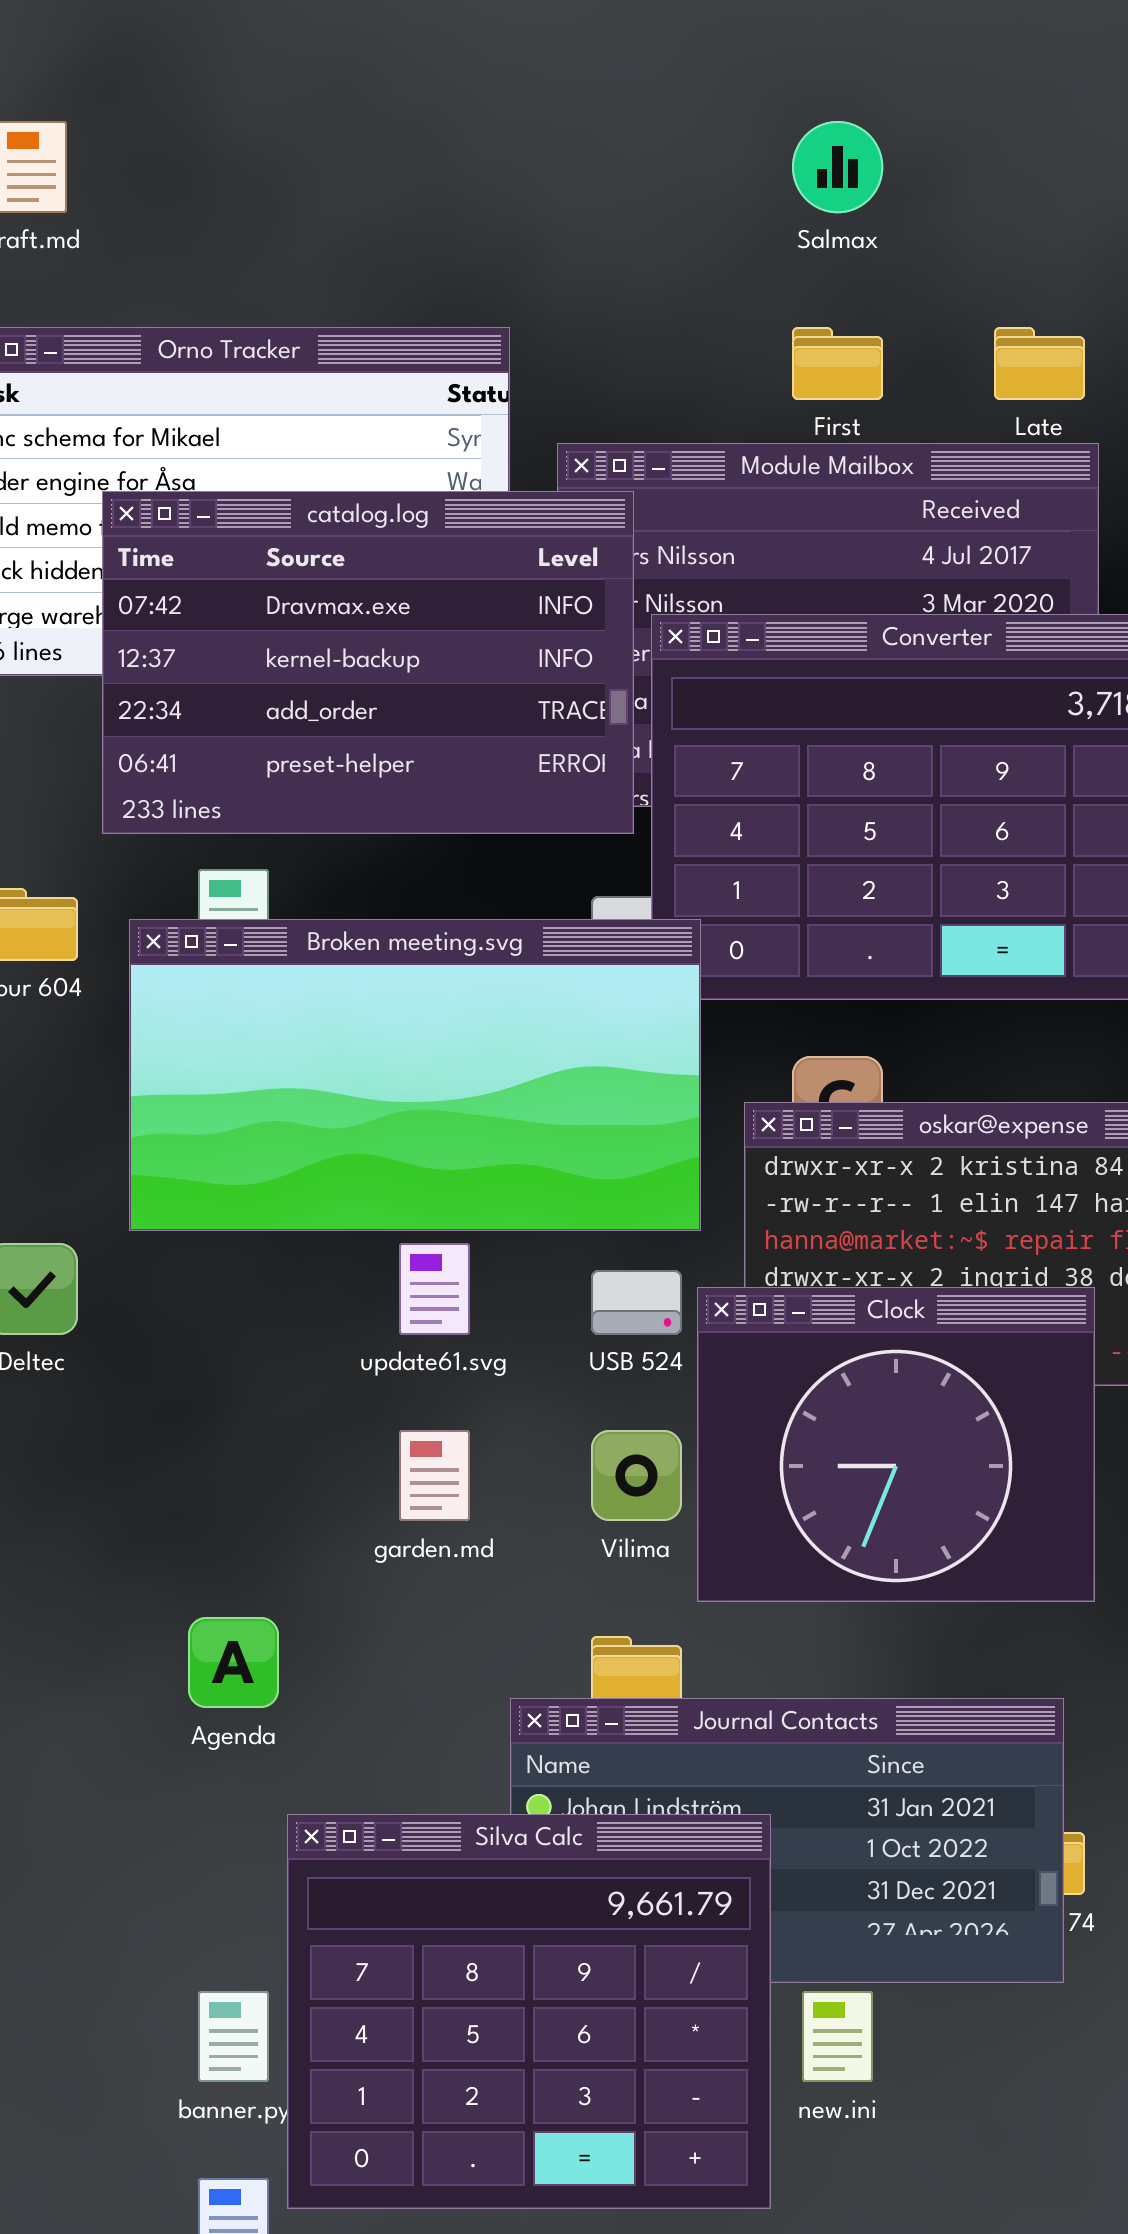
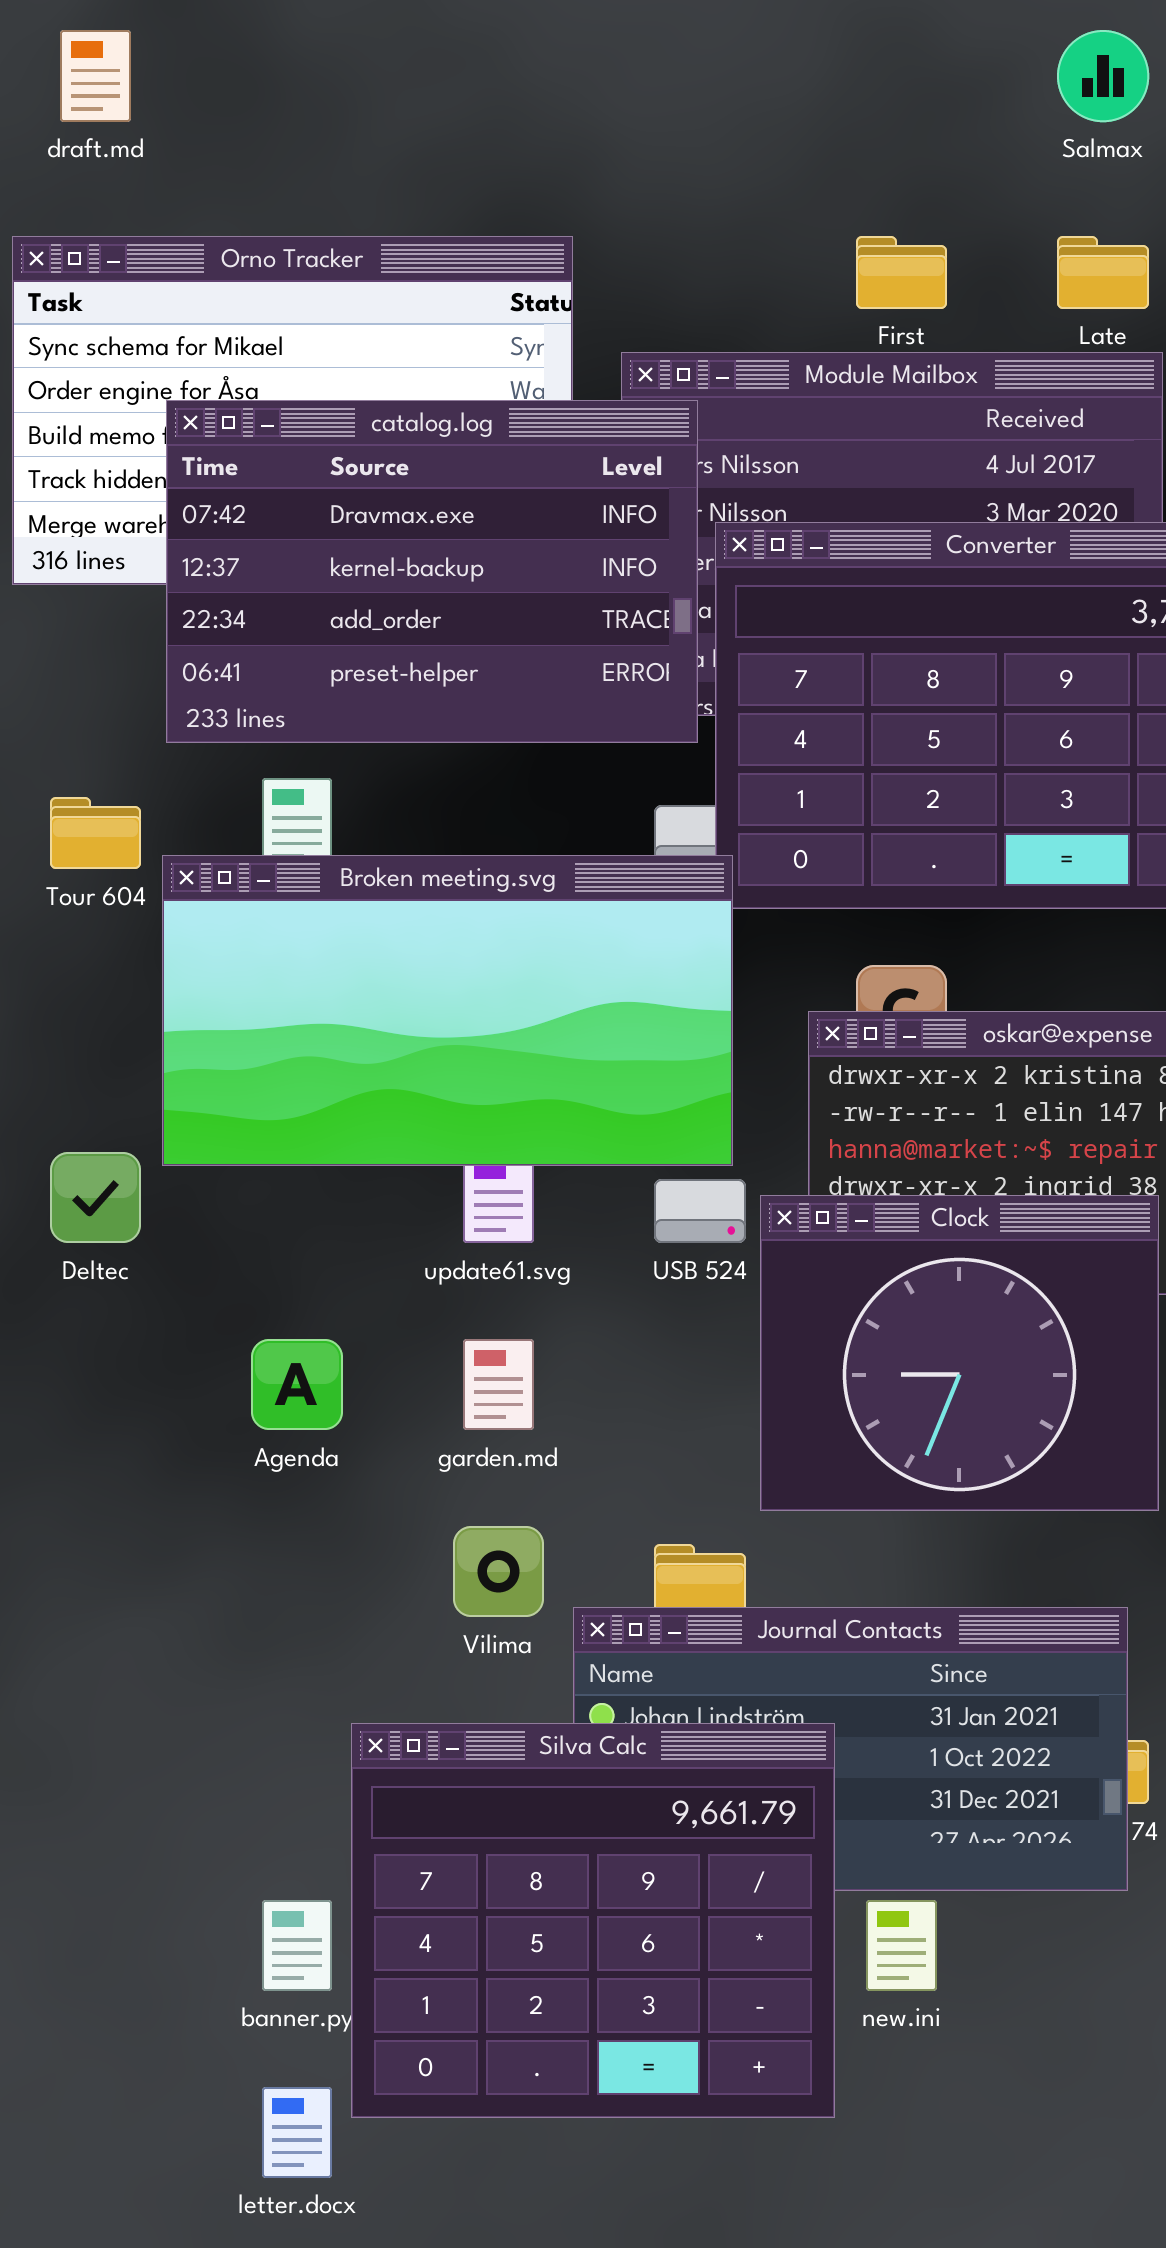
Salmax: [792,121,883,213] -> [1057,30,1149,122], moved
Broken meeting.svg: [129,919,701,1231] -> [162,855,733,1166], moved
Vilima: [591,1430,682,1521] -> [453,1526,544,1617], moved
Agenda: [188,1617,279,1708] -> [251,1339,343,1430], moved

